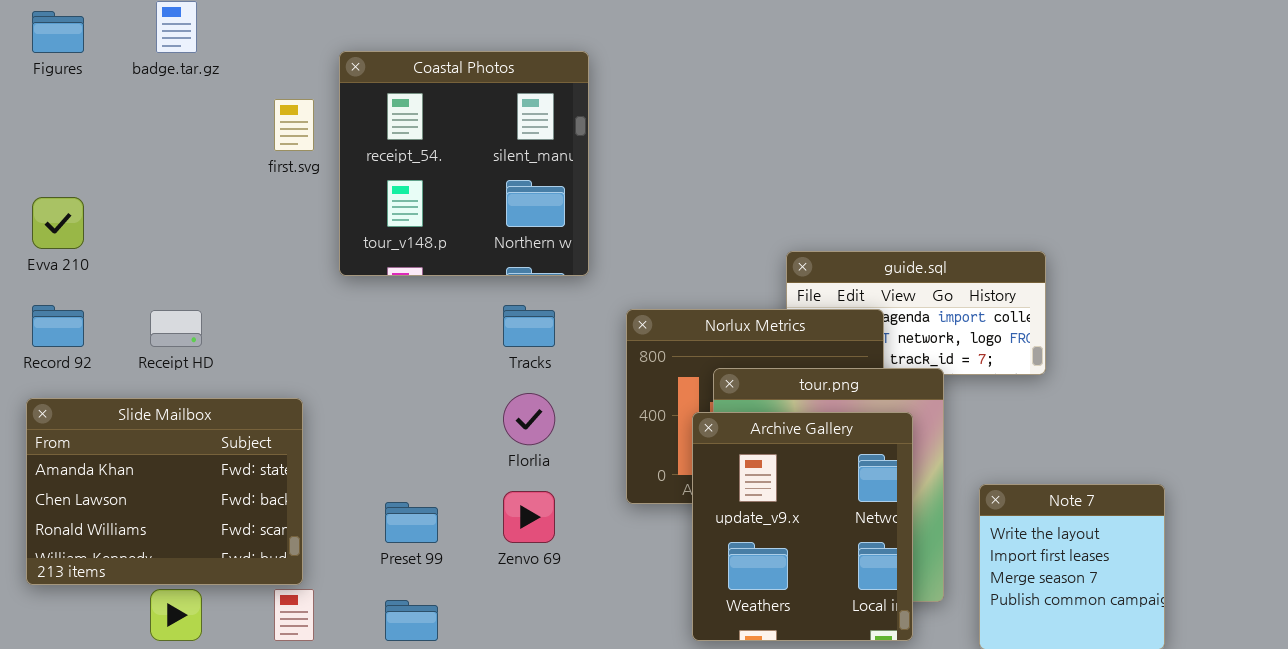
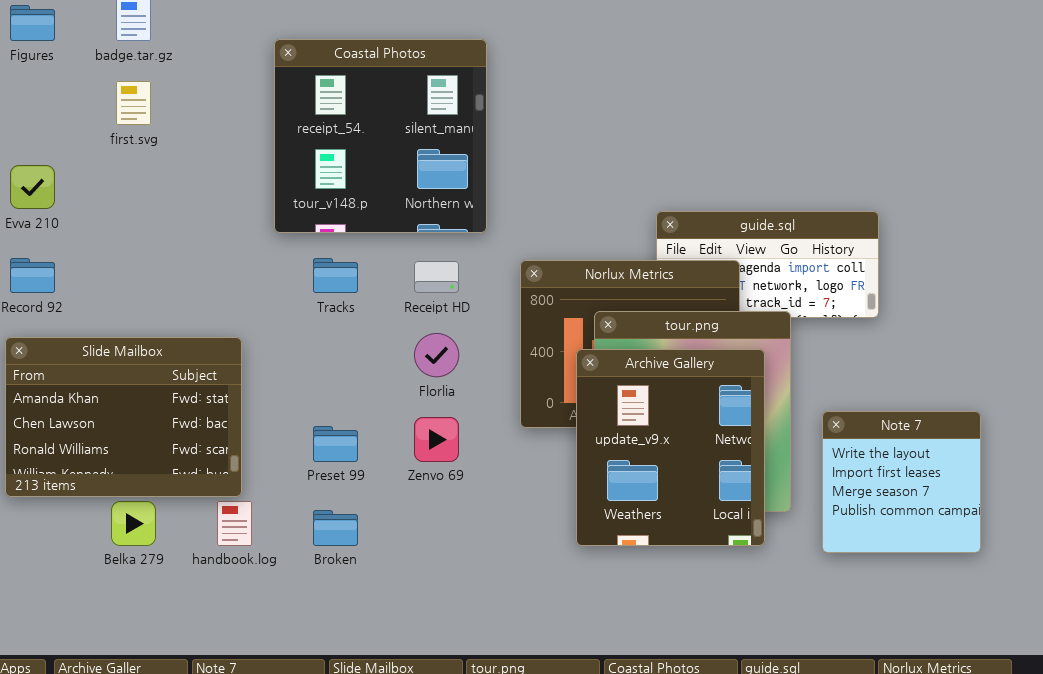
first.svg: [274,99,314,151] -> [116,81,151,125], moved
Tracks: [503,305,555,347] -> [313,258,358,293], moved
Receipt HD: [150,310,202,347] -> [414,261,459,293], moved

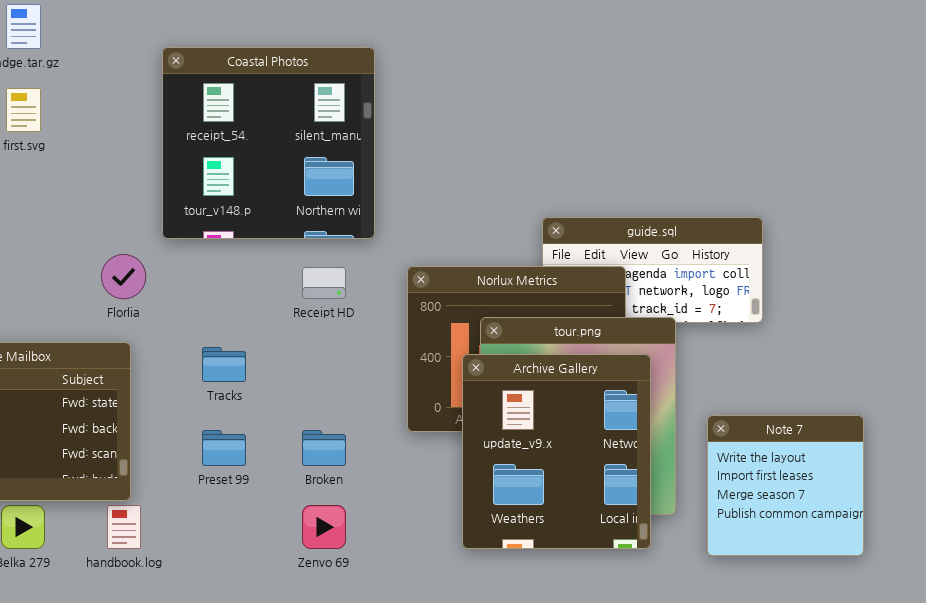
Tracks: [313,258,358,293] -> [202,347,246,382], moved
Florlia: [414,333,459,377] -> [101,254,146,299], moved
Zenvo 69: [414,417,459,462] -> [302,505,346,549], moved
Broken: [313,510,358,546] -> [302,430,346,466], moved

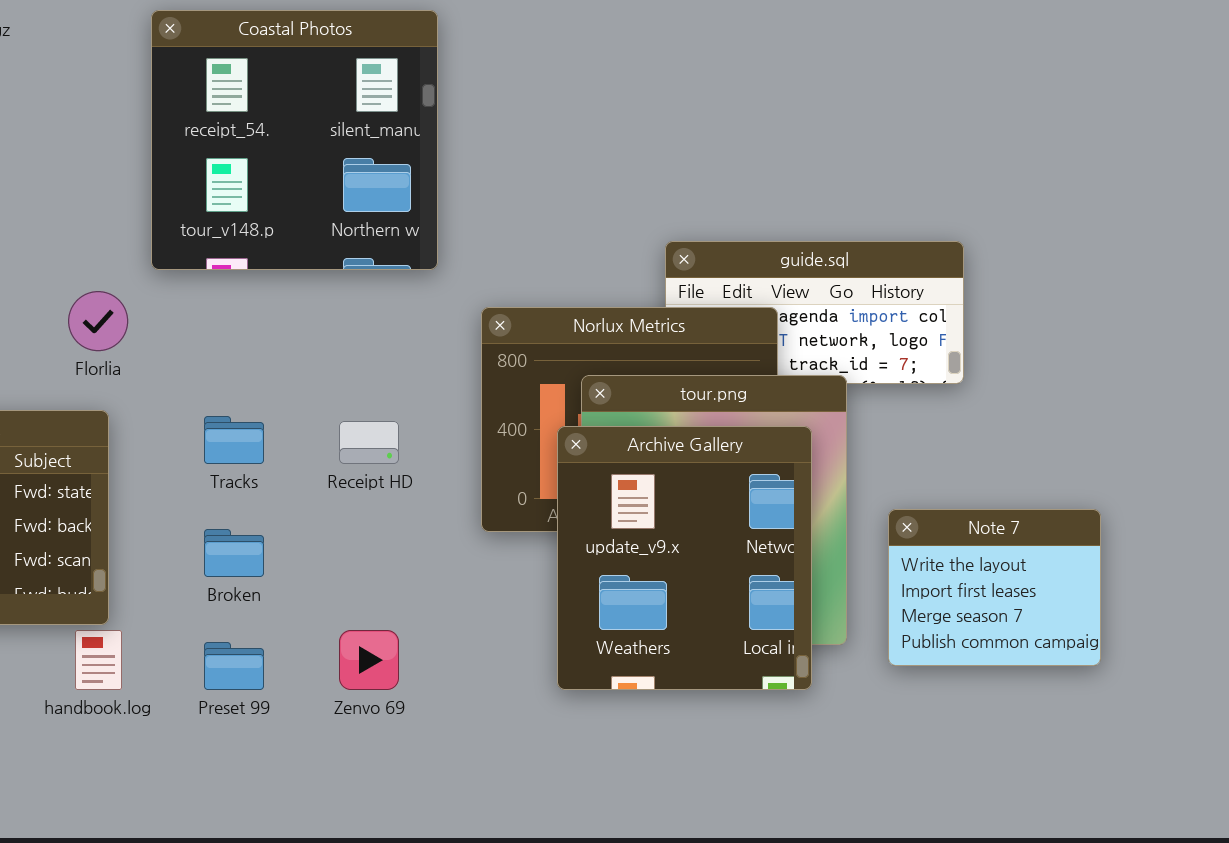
Receipt HD: [302,267,346,299] -> [339,421,399,464], moved
Note 7: [707,415,864,556] -> [888,509,1101,666], resized
Preset 99: [202,430,246,466] -> [204,642,264,690], moved
Broken: [302,430,346,466] -> [204,529,264,577], moved

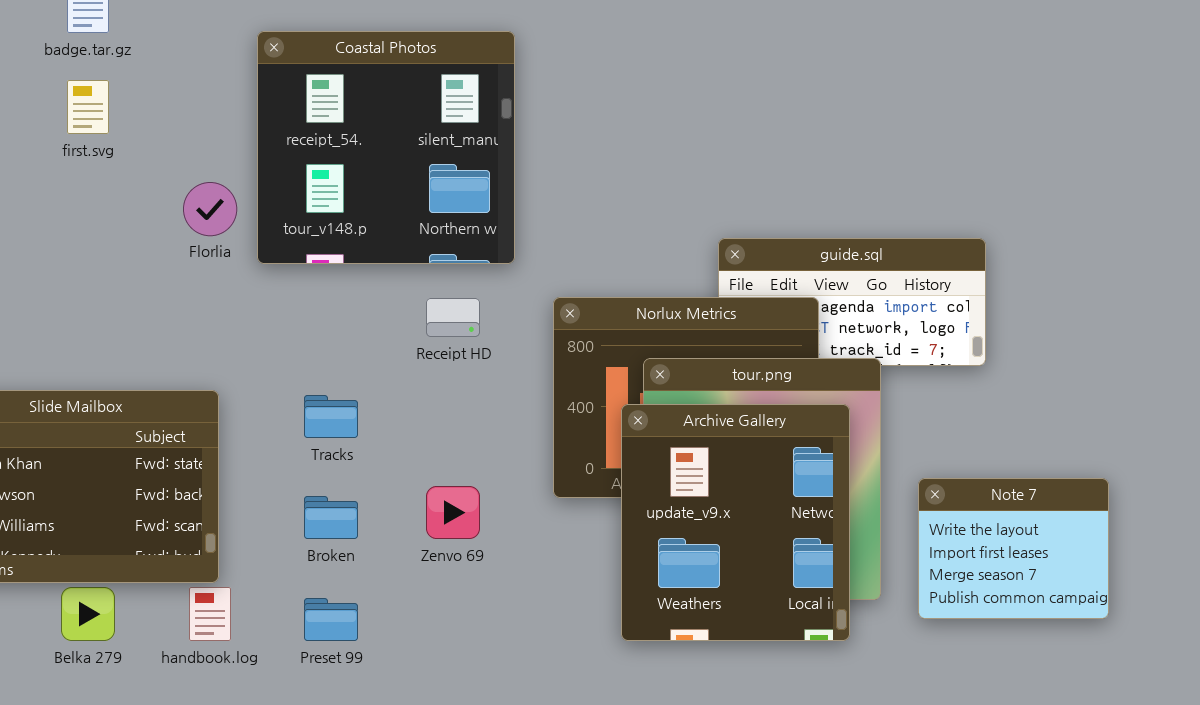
Florlia: [68,291,128,351] -> [183,182,237,236], moved
Receipt HD: [339,421,399,464] -> [426,298,480,337], moved
Zenvo 69: [339,630,399,690] -> [426,486,480,539], moved

